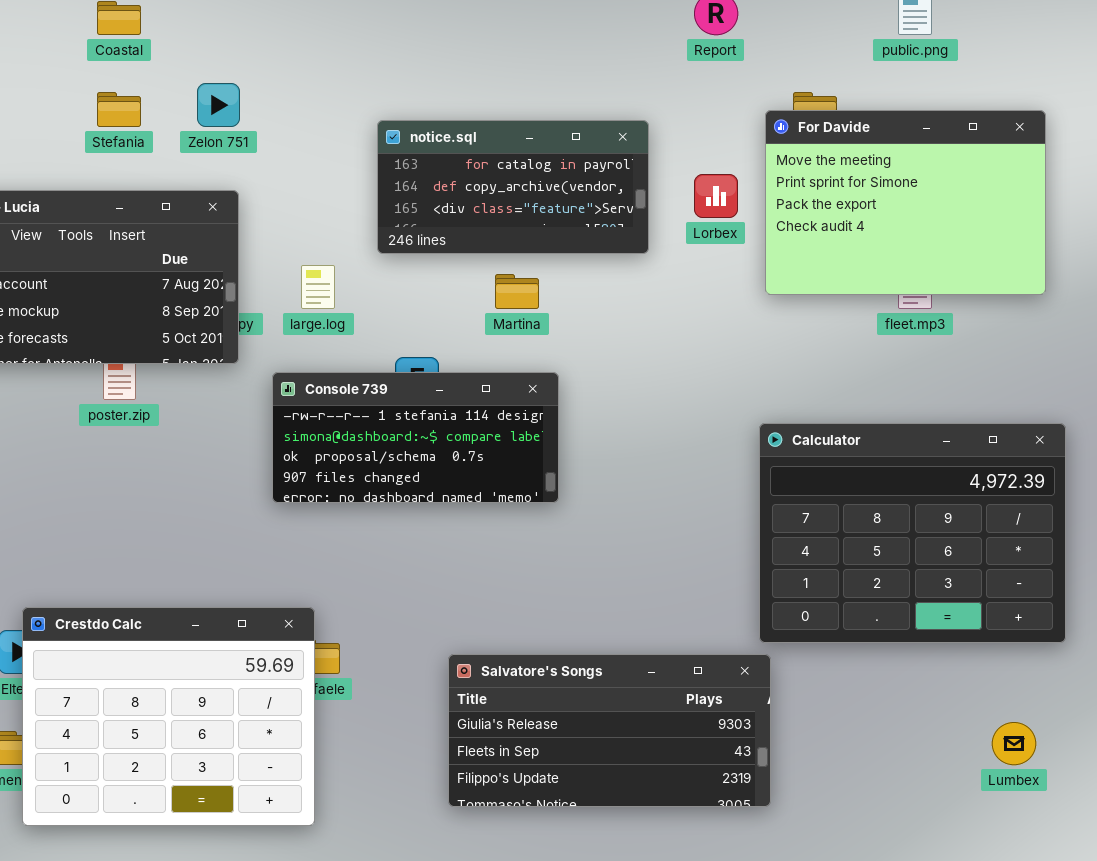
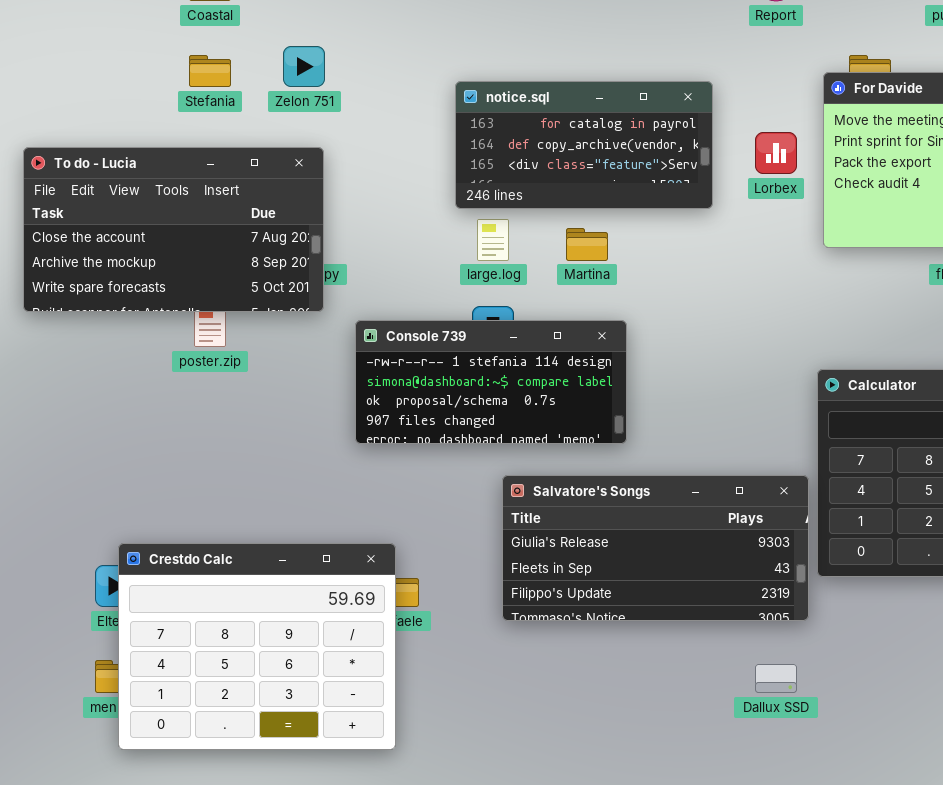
large.log: [301,265,335,309] -> [477,219,509,261], moved
Salvatore's Songs: [448,654,771,807] -> [502,475,809,621], moved

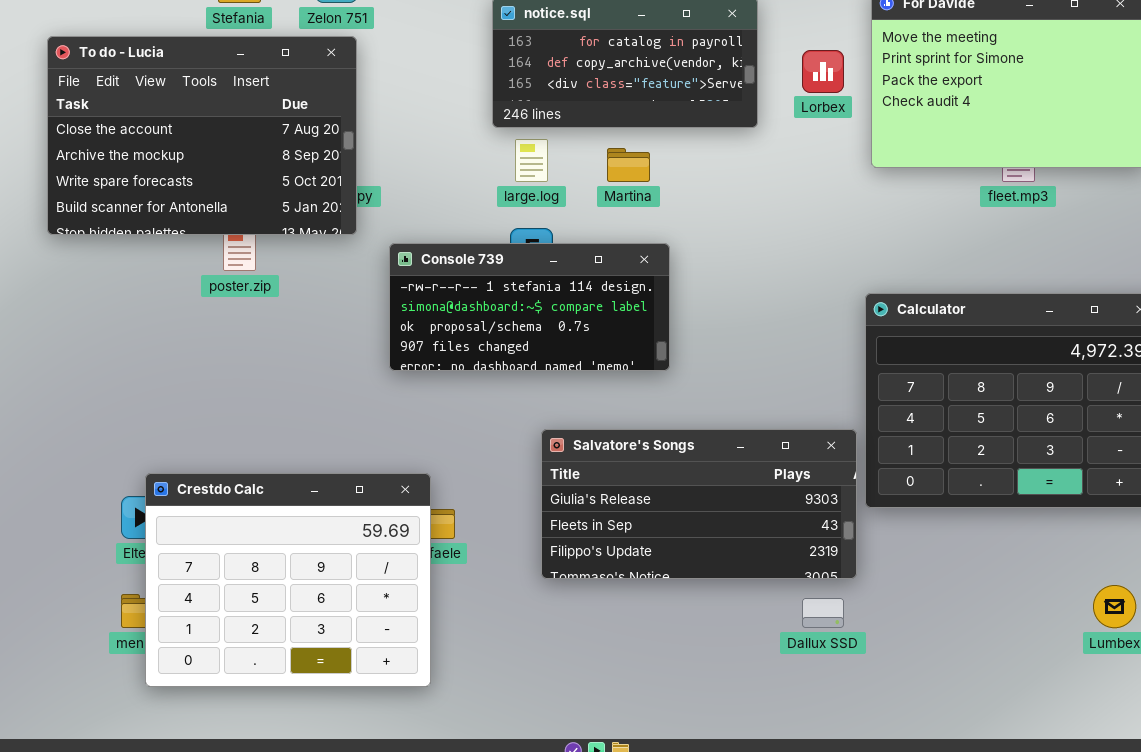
To do - Lucia: [23,147,324,312] -> [47,36,357,235], resized
Salvatore's Songs: [502,475,809,621] -> [541,429,857,579], moved

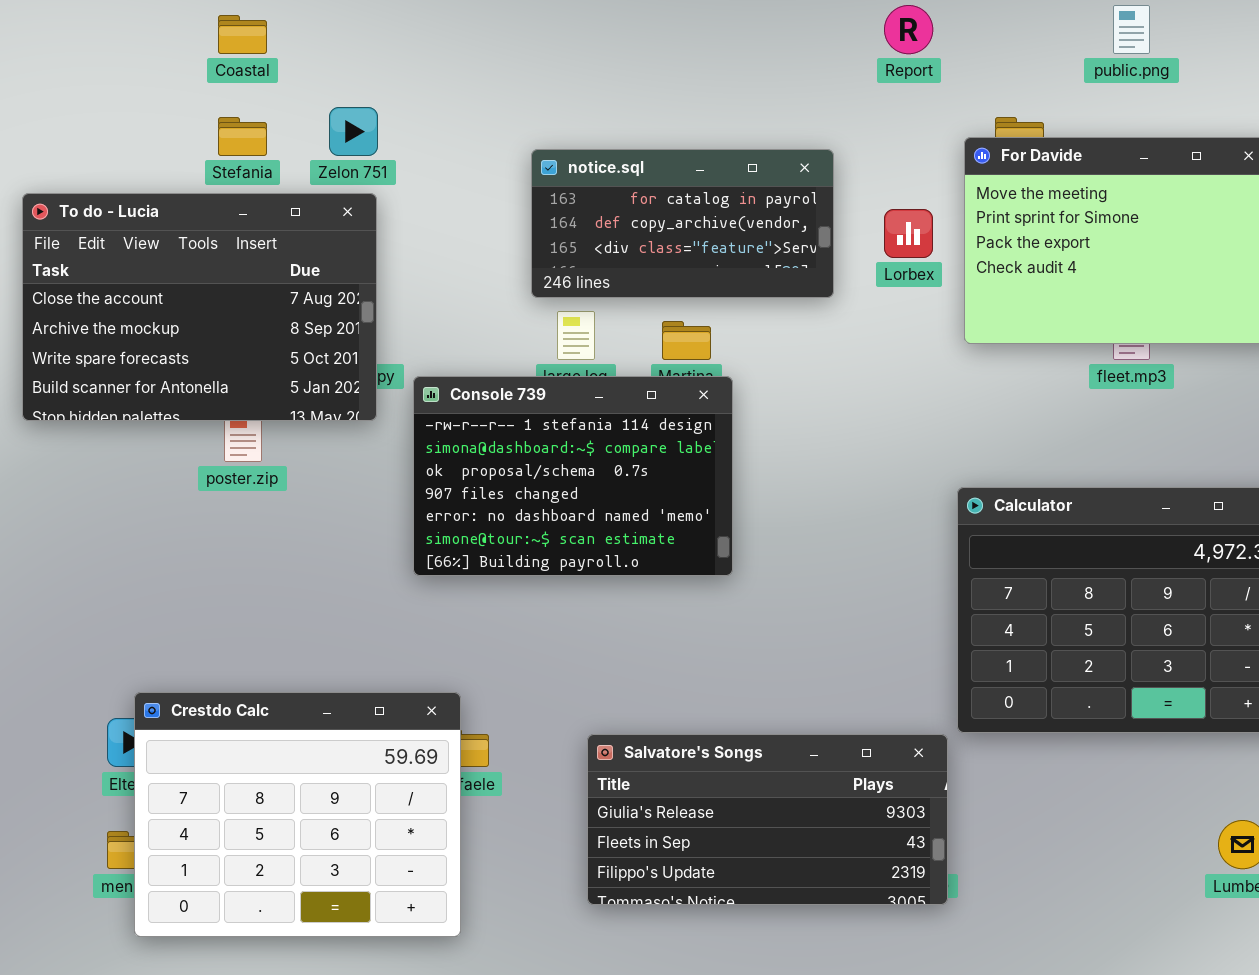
Console 739: [389,243,670,371] -> [413,376,733,576], resized
Salvatore's Songs: [541,429,857,579] -> [587,734,948,905], moved

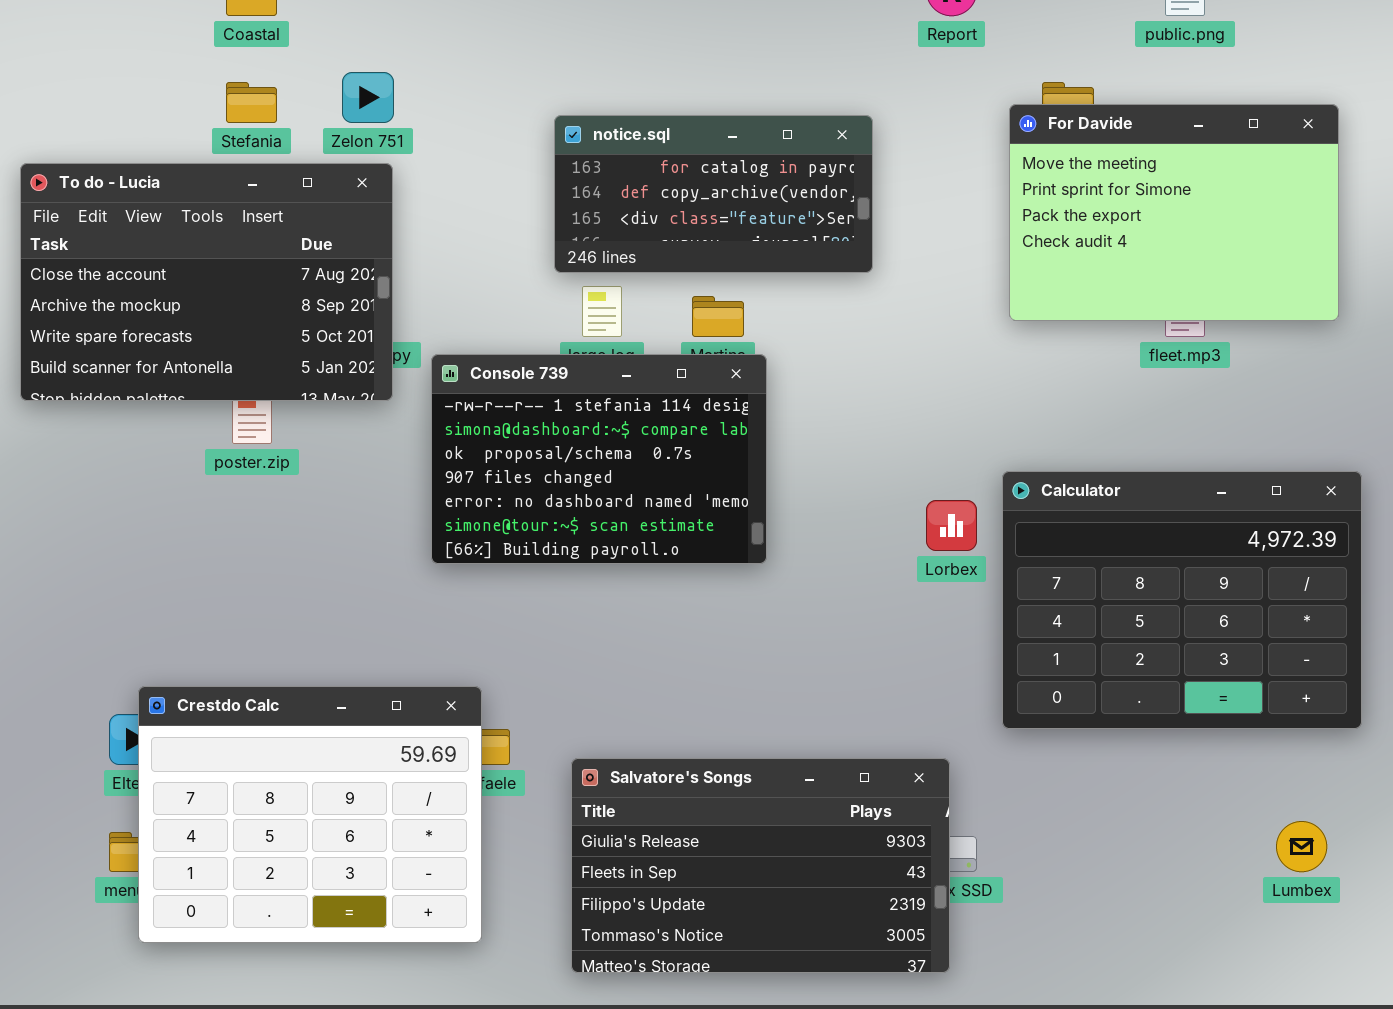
Lorbex: [884,209,933,258] -> [926,500,977,551], moved
Salvatore's Songs: [587,734,948,905] -> [571,758,950,973], moved, resized

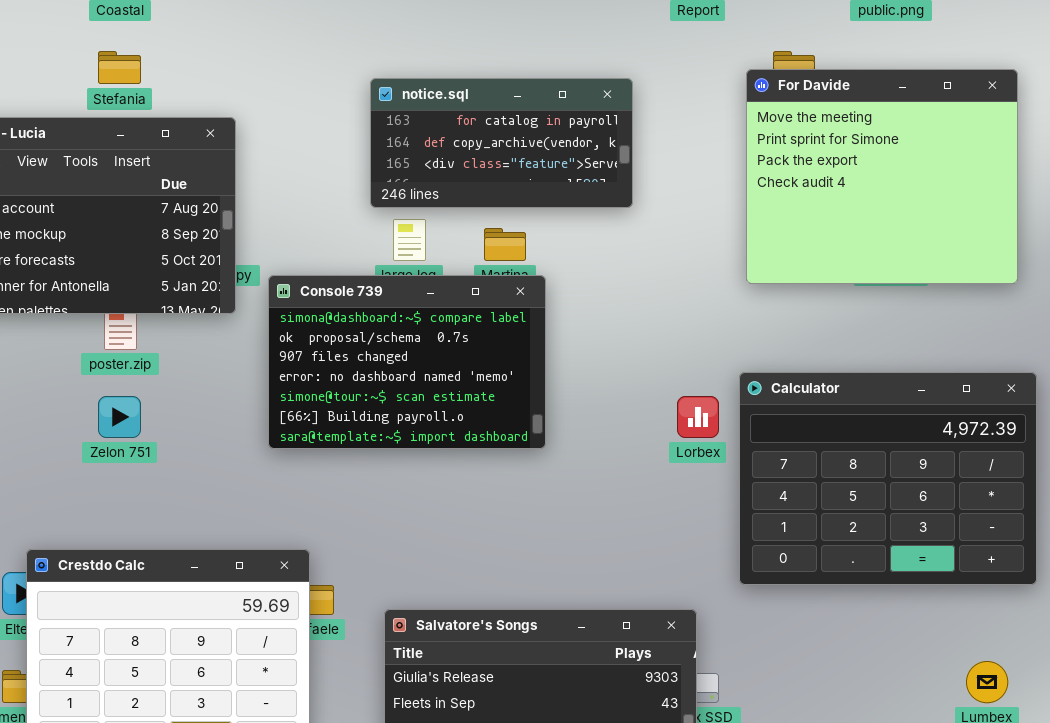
Zelon 751: [342,72,394,123] -> [98,396,141,438], moved
For Davide: [1009,104,1339,321] -> [746,69,1018,284], resized
Console 739: [431,354,767,564] -> [268,275,546,449], scrolled down 1 row

